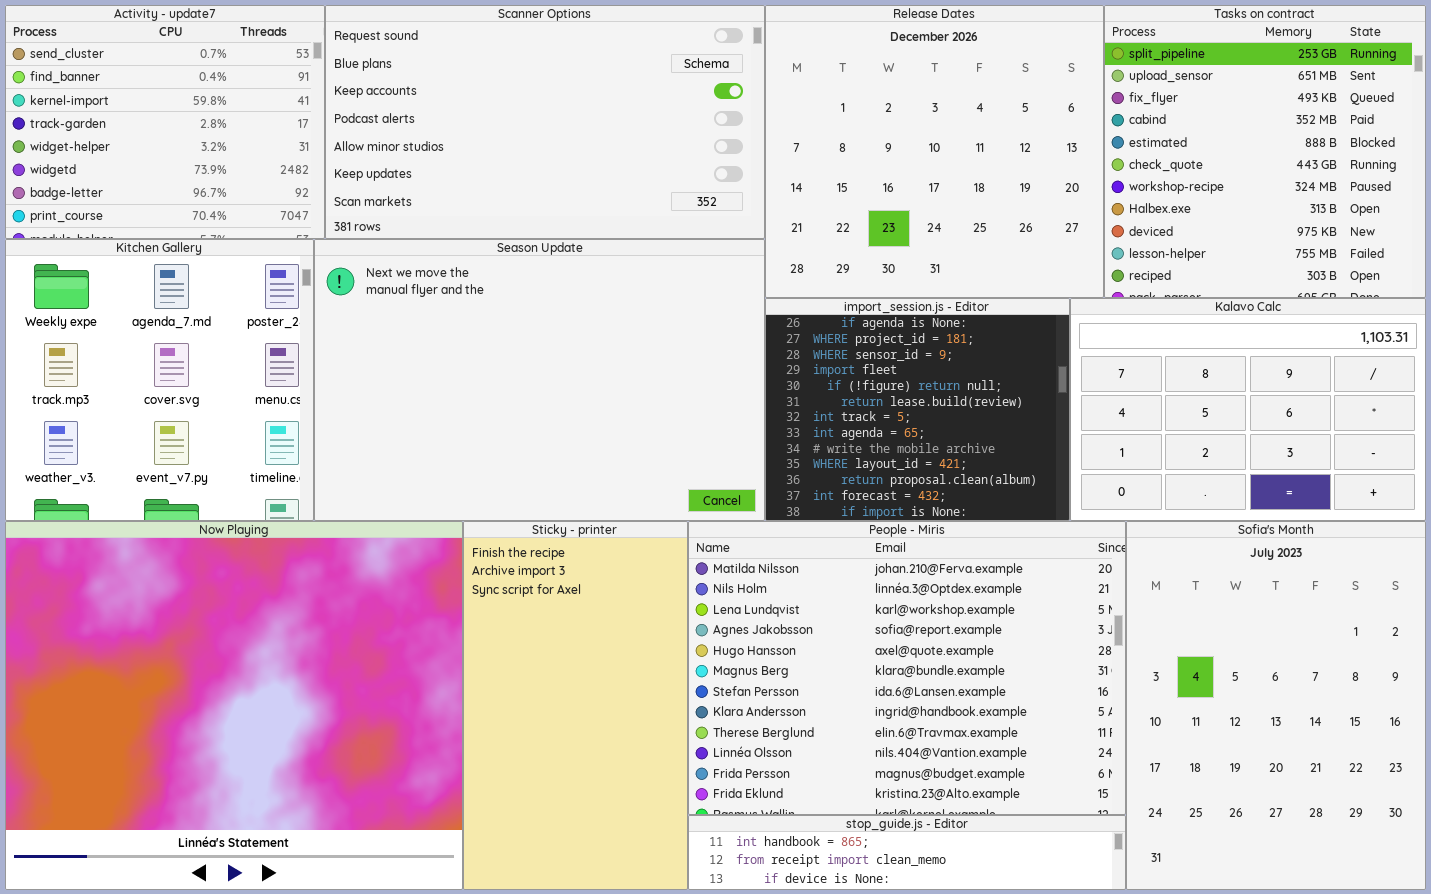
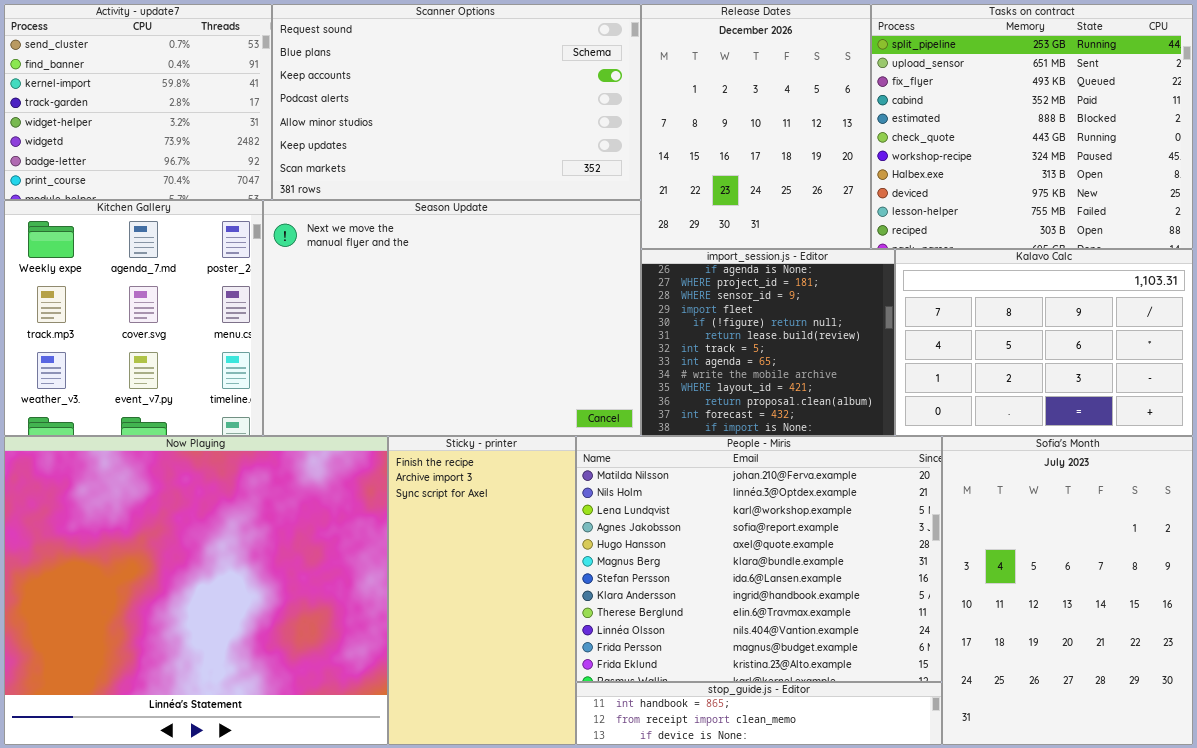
Release Dates: [765,5,1104,298] -> [641,4,871,249], resized
Tasks on contract: [1104,5,1426,298] -> [871,4,1193,249], resized

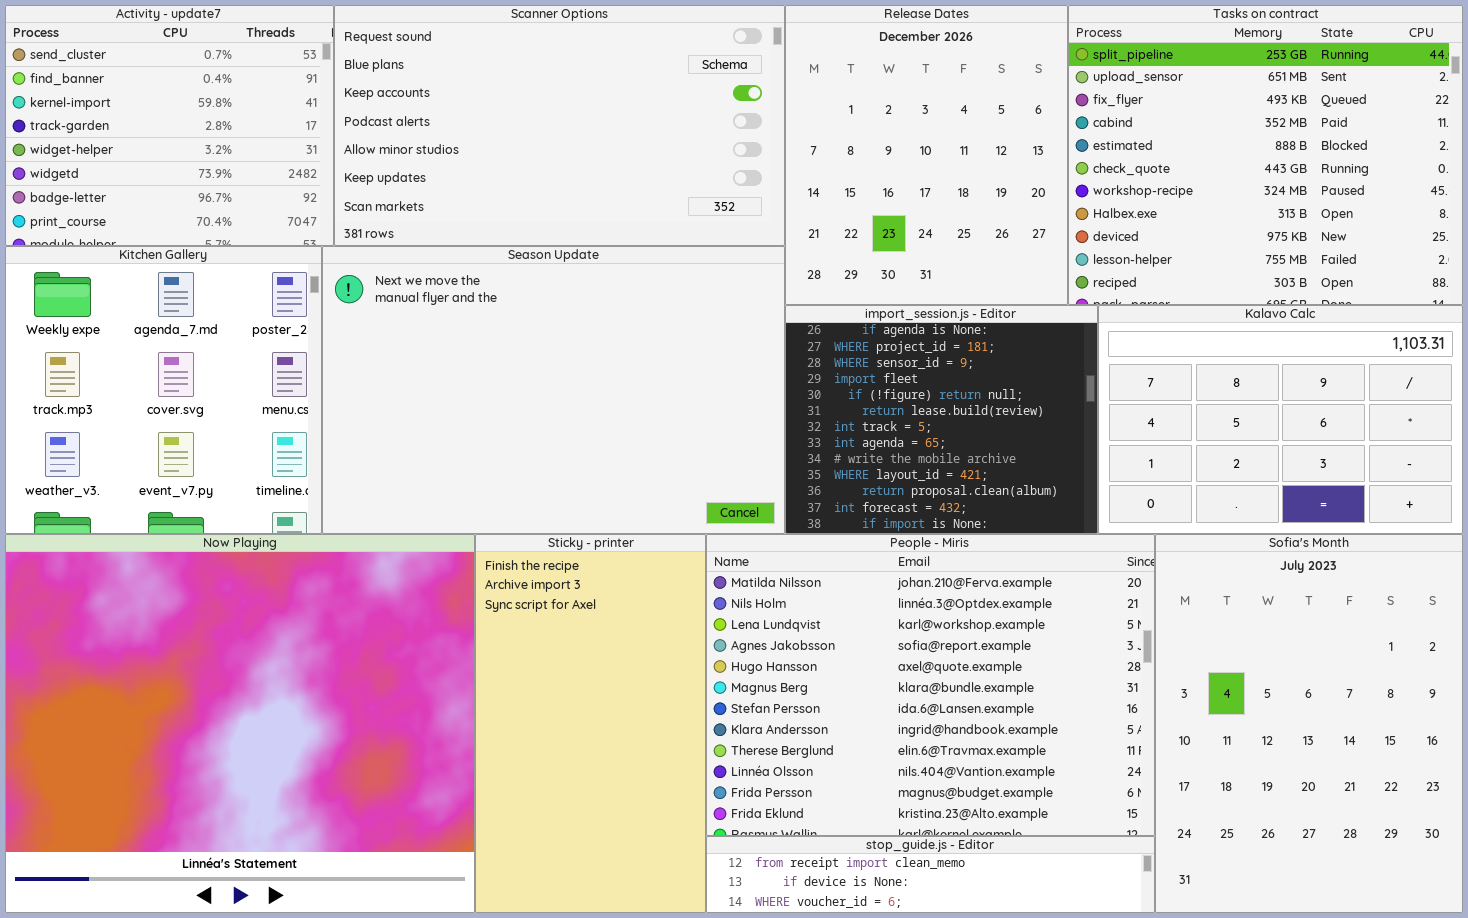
stop_guide.js - Editor: [576,682,942,745] -> [706,836,1155,913], scrolled down 1 row

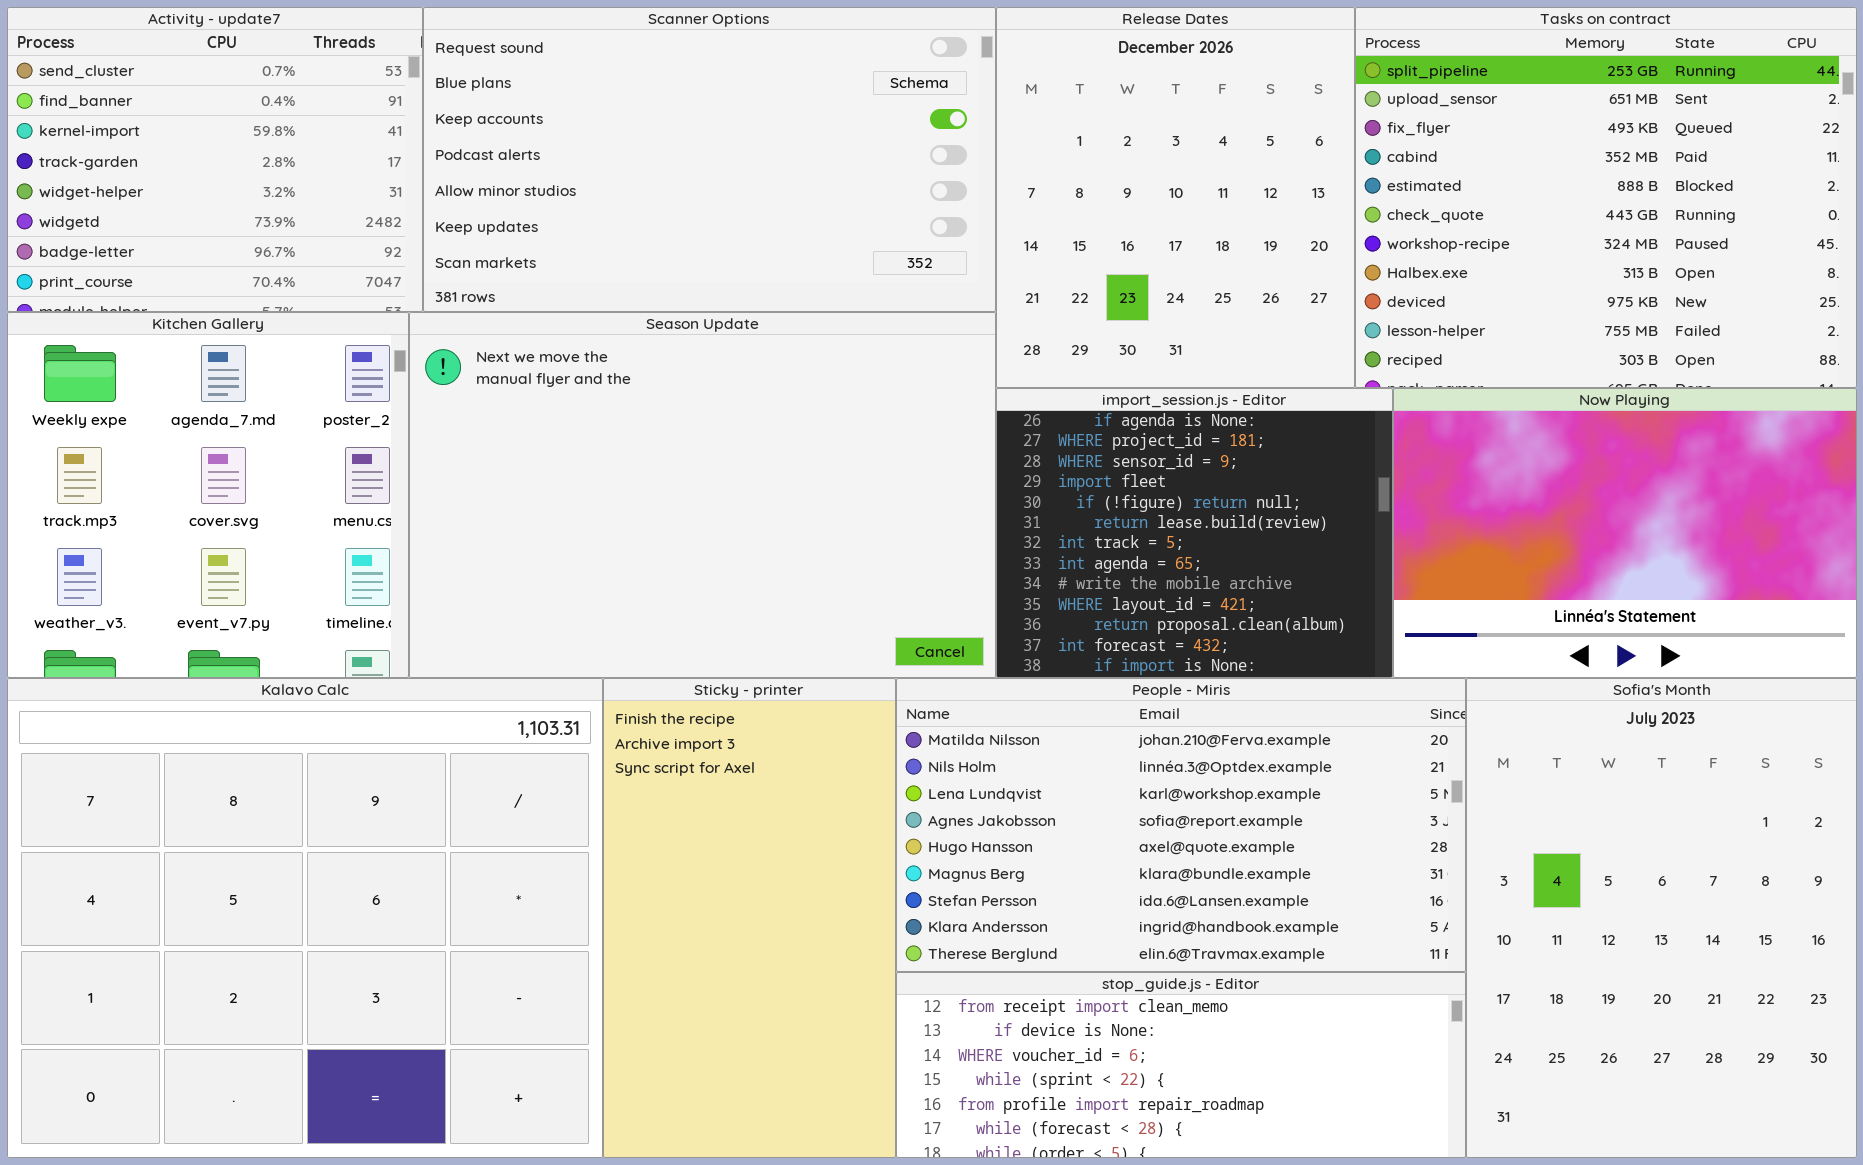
Kalavo Calc: [1098,305,1463,534] -> [7,678,603,1158], moved, resized
Now Playing: [5,534,475,913] -> [1393,388,1857,678], moved, resized
People - Miris: [706,534,1155,836] -> [896,678,1466,972], resized
stop_guide.js - Editor: [706,836,1155,913] -> [896,972,1466,1158], resized

